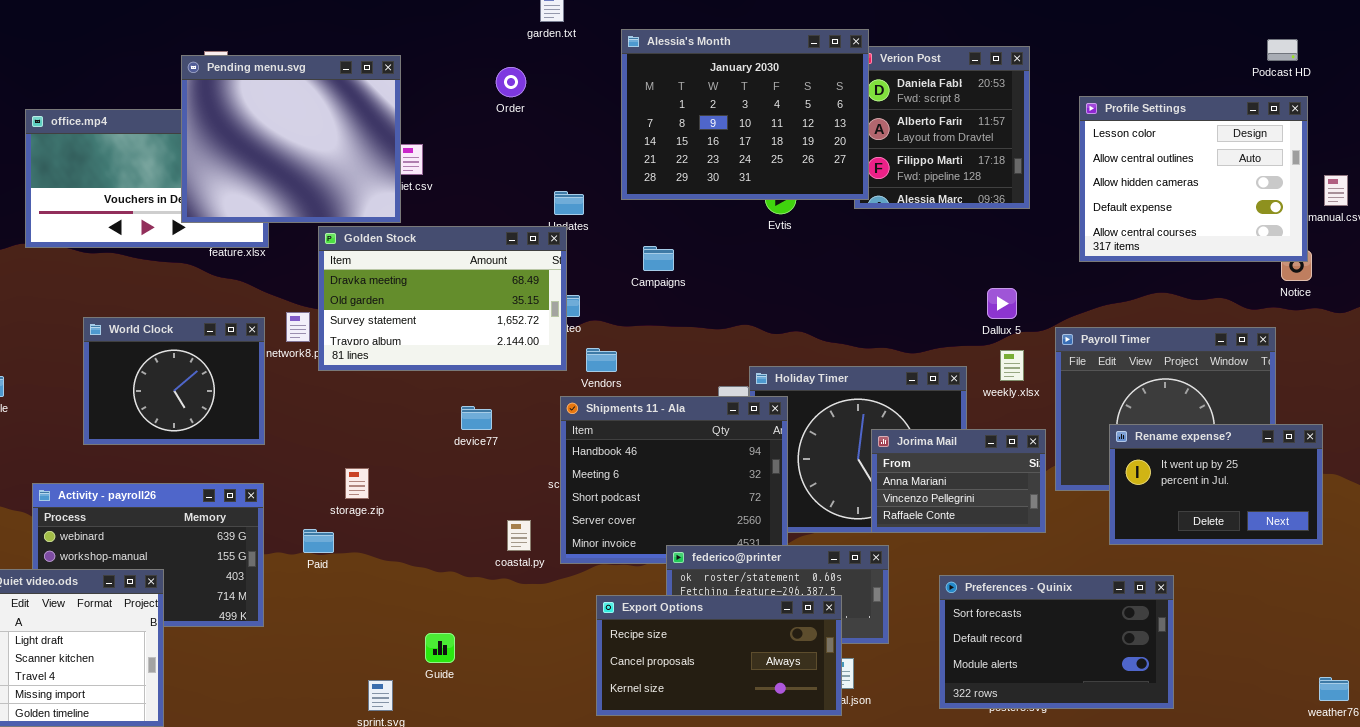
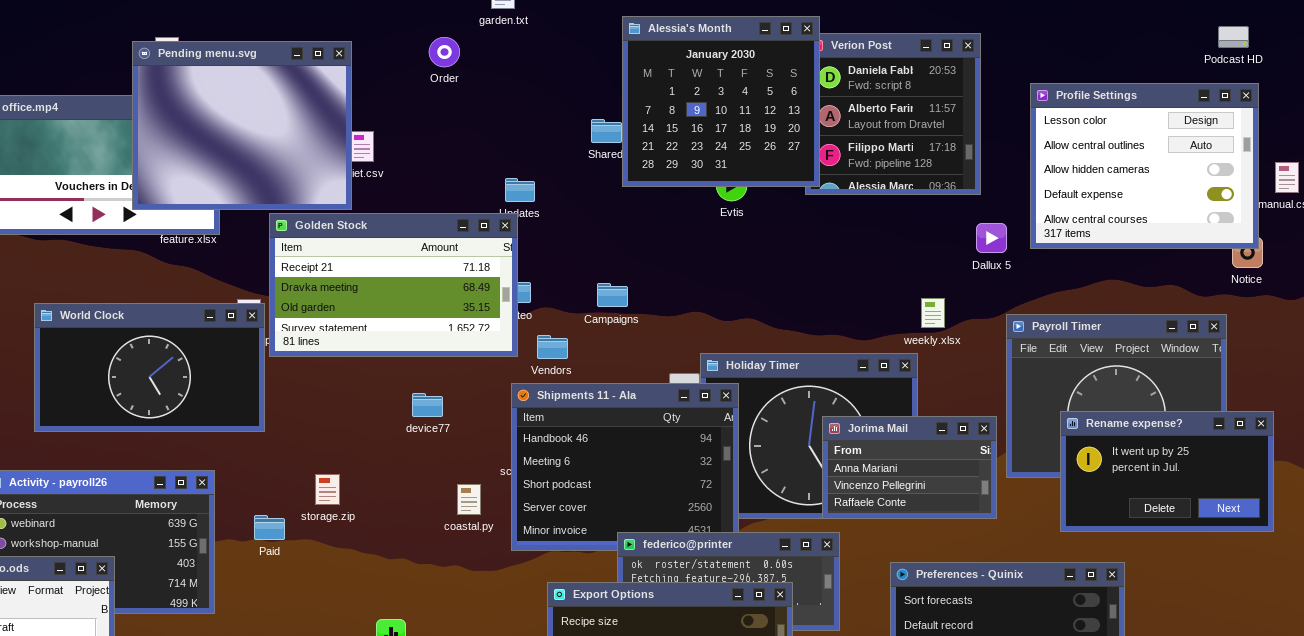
Alessia's Month: [621,29,869,200] -> [622,16,820,187], resized
Order: [496,67,526,97] -> [429,37,460,67], moved
Golden Stock: [318,226,567,371] -> [269,213,518,357], scrolled up 1 row
Campaigns: [643,246,674,271] -> [597,283,628,307], moved
Dallux 5: [987,288,1017,319] -> [976,223,1007,253], moved
World Clock: [83,317,265,445] -> [34,303,265,432], resized
weekly.xlsx: [1000,350,1024,381] -> [921,298,945,328], moved
storage.zip: [345,468,369,499] -> [315,474,340,505], moved
coastal.py: [507,520,531,551] -> [457,484,481,515], moved

